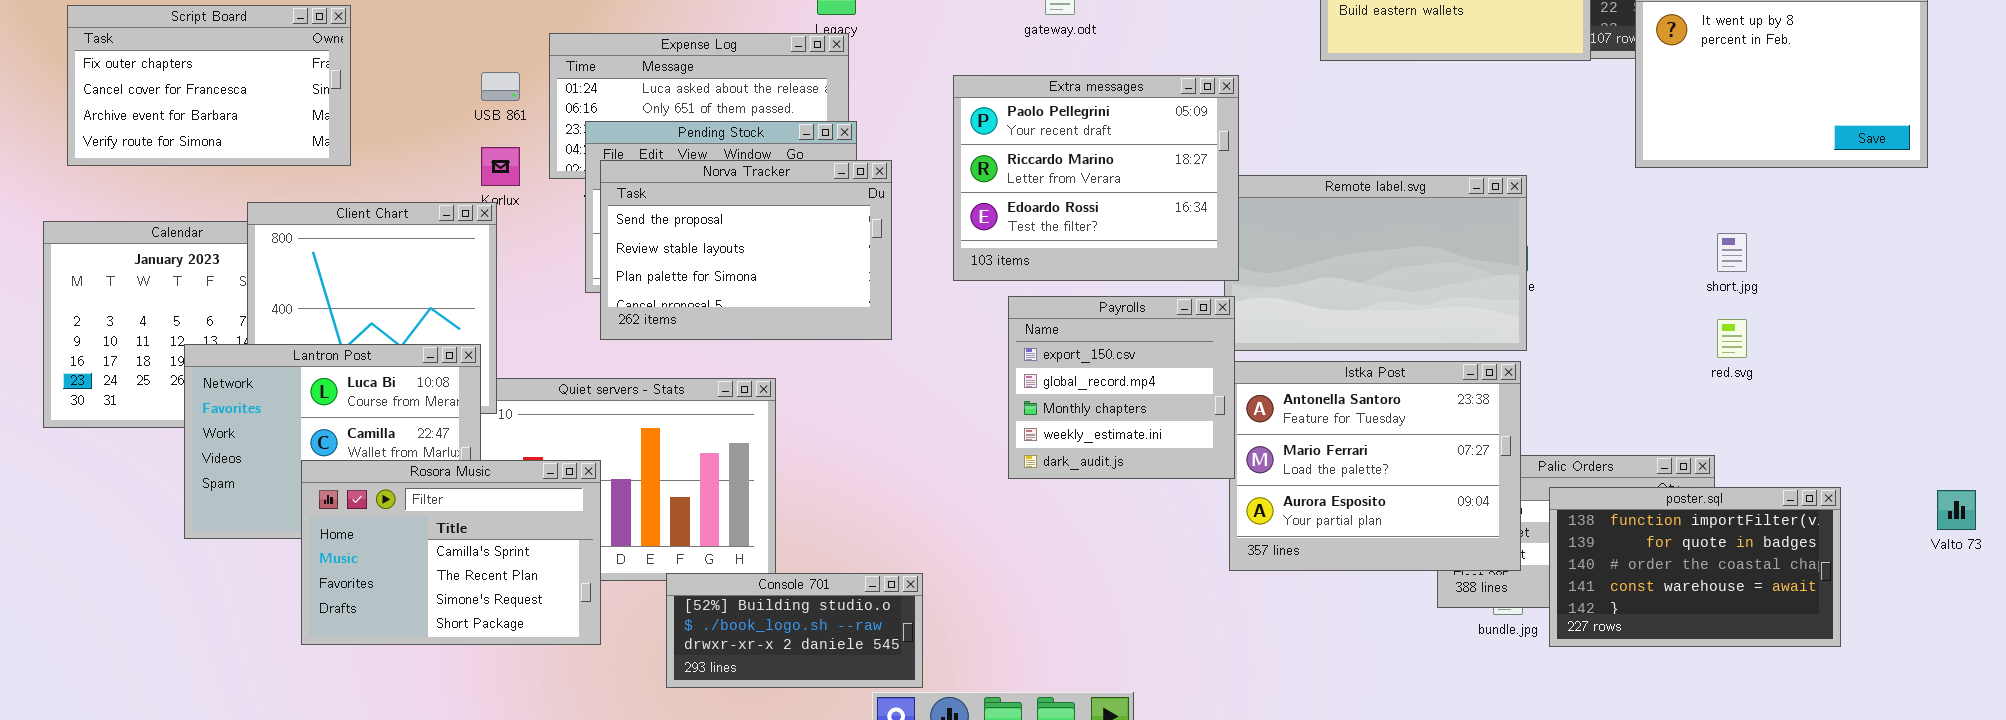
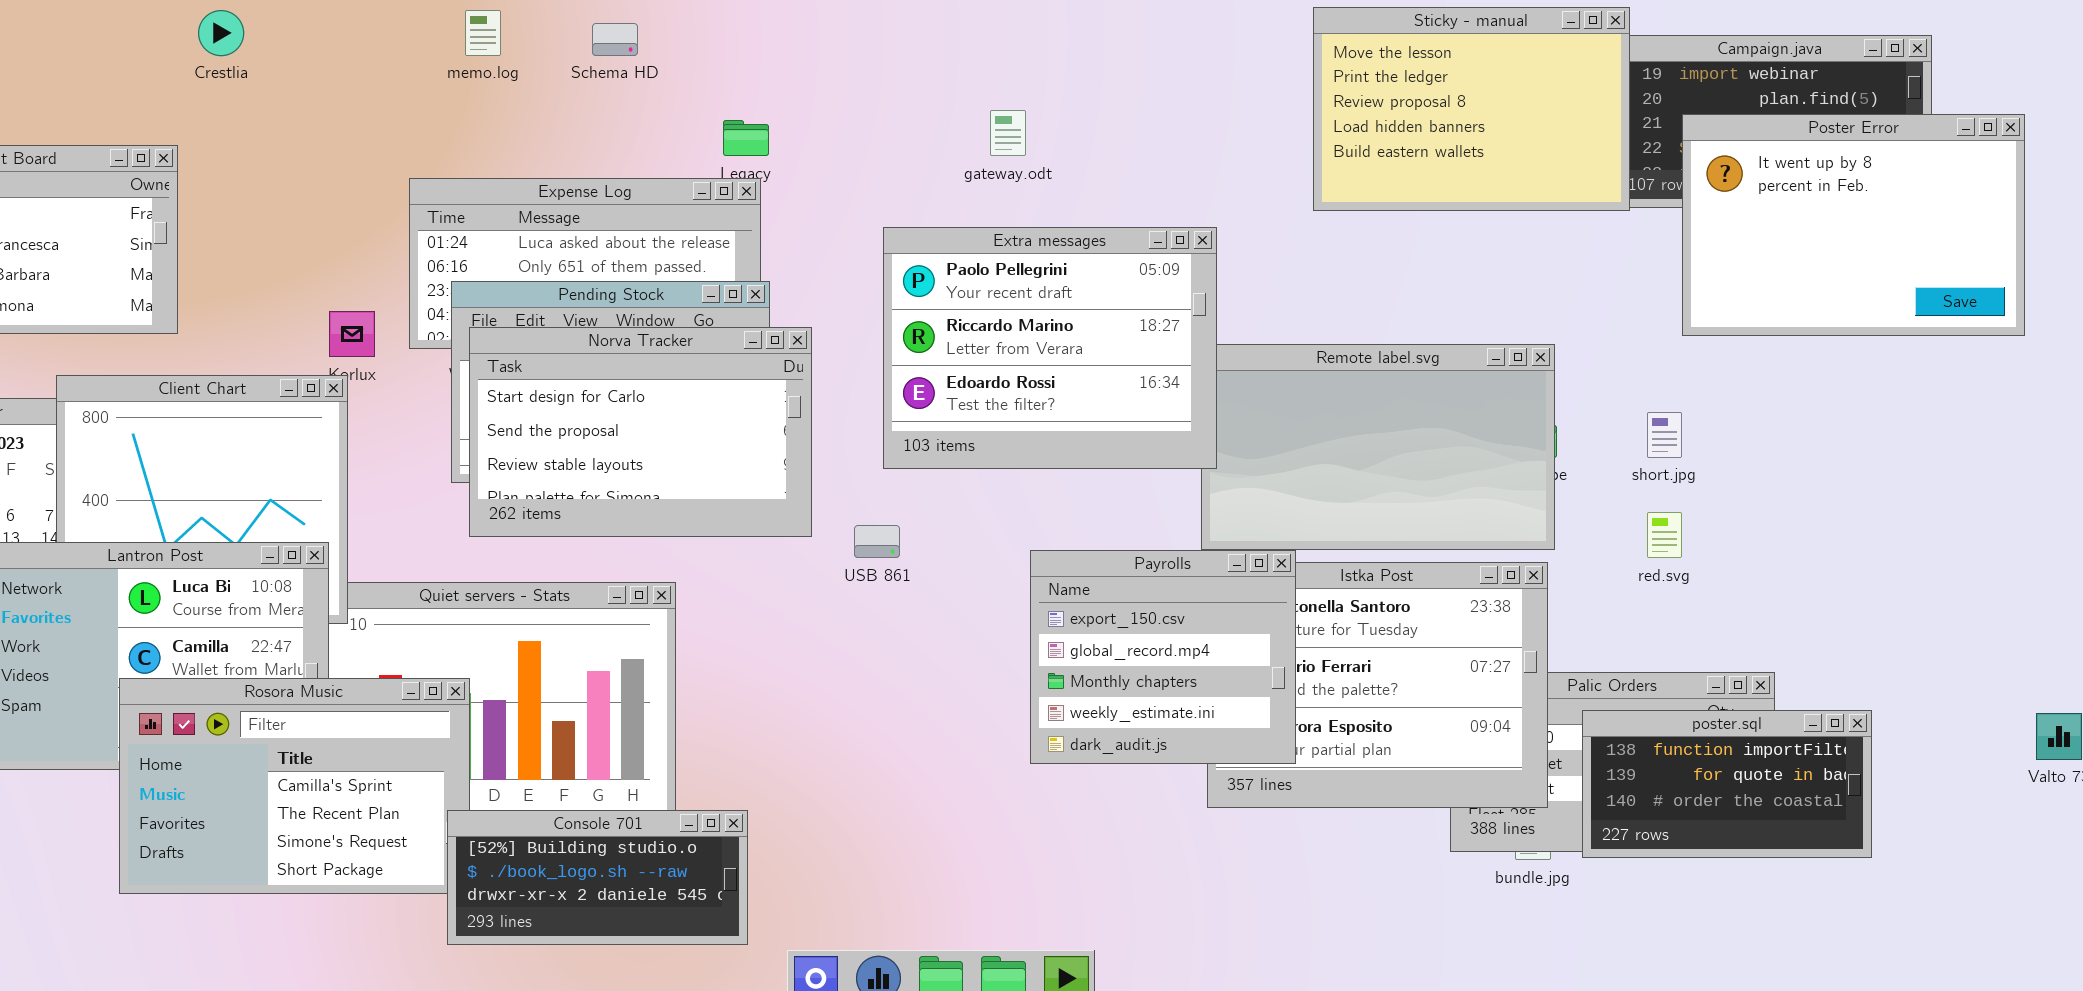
USB 861: [481,72,520,101] -> [854,525,900,558], moved
Norva Tracker: [600,160,892,340] -> [469,327,812,537], scrolled up 1 row
short.jpg: [1717,233,1747,272] -> [1647,412,1682,458], moved
Payrolls: [1008,296,1235,479] -> [1030,550,1296,764], moved
red.svg: [1717,319,1747,358] -> [1647,512,1682,558], moved
poster.sql: [1549,487,1841,647] -> [1582,710,1872,858], resized
Console 701: [666,573,923,688] -> [447,810,748,945], moved

